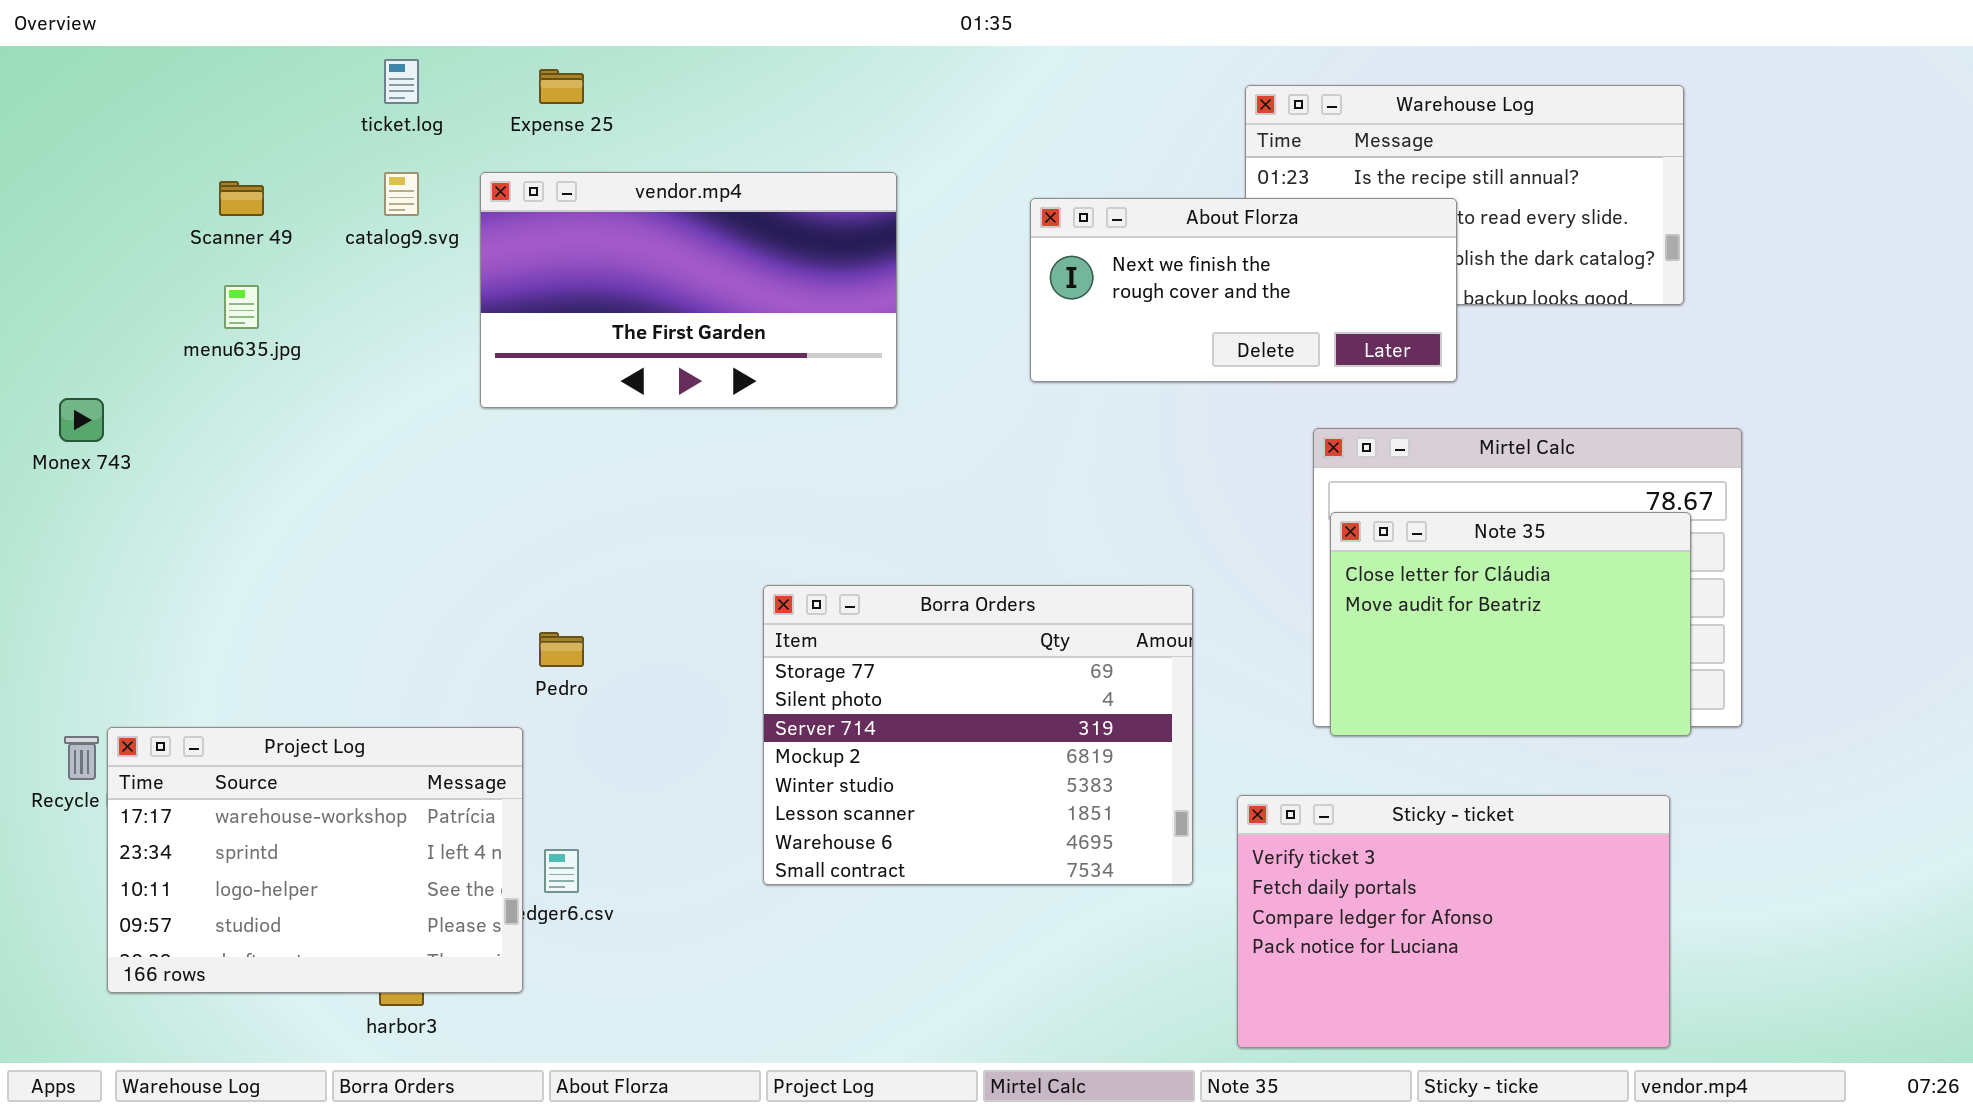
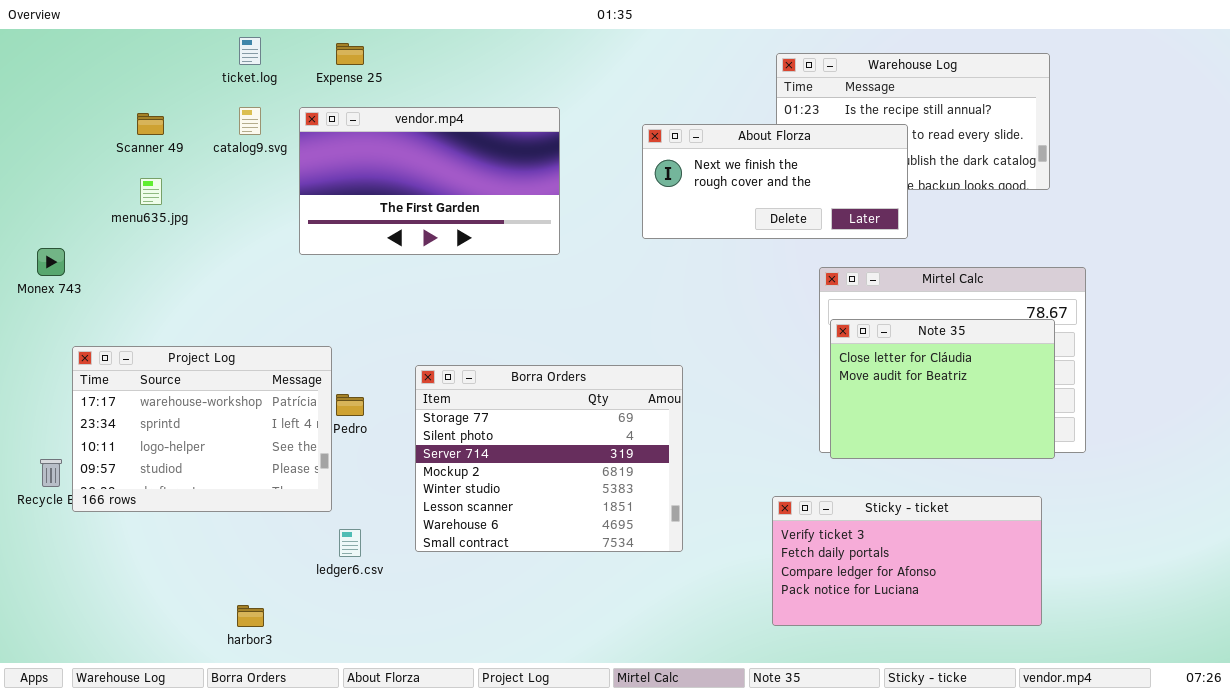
Borra Orders: [763,585,1193,885] -> [415,365,683,552], moved
Project Log: [107,727,523,993] -> [72,346,332,512], moved
Sticky - ticket: [1237,795,1670,1048] -> [772,496,1042,626], resized

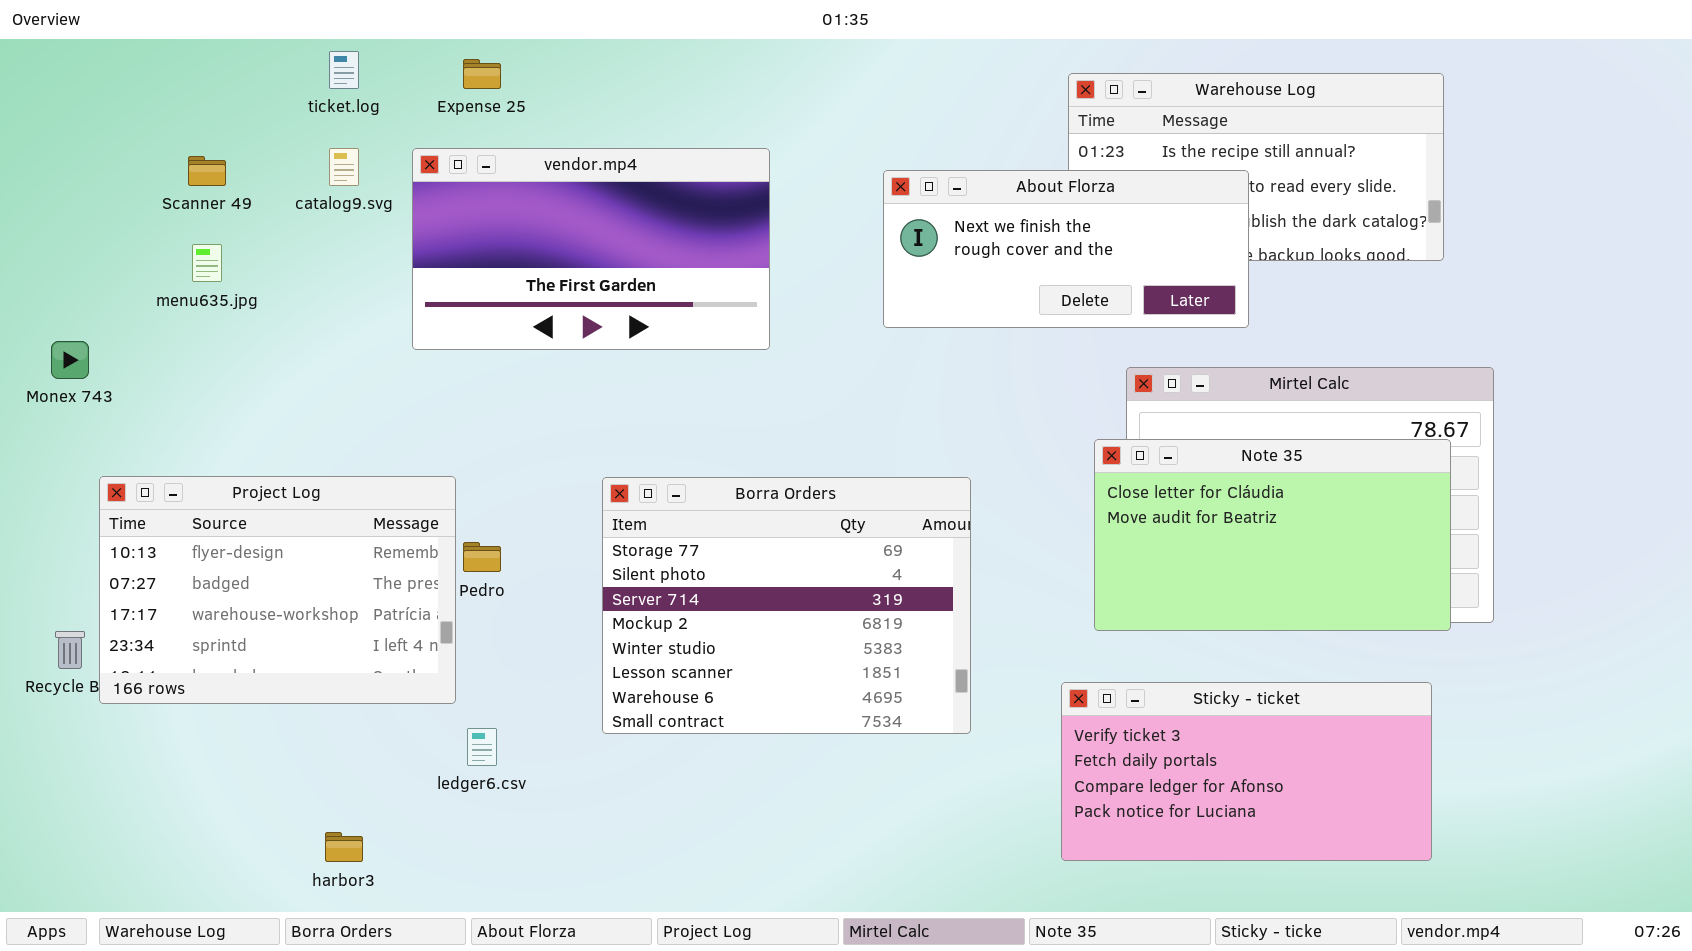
Note 35: [830,319,1055,459] -> [1094,439,1451,631], resized
Project Log: [72,346,332,512] -> [99,476,456,704], scrolled up 2 rows
Borra Orders: [415,365,683,552] -> [602,477,971,734], moved

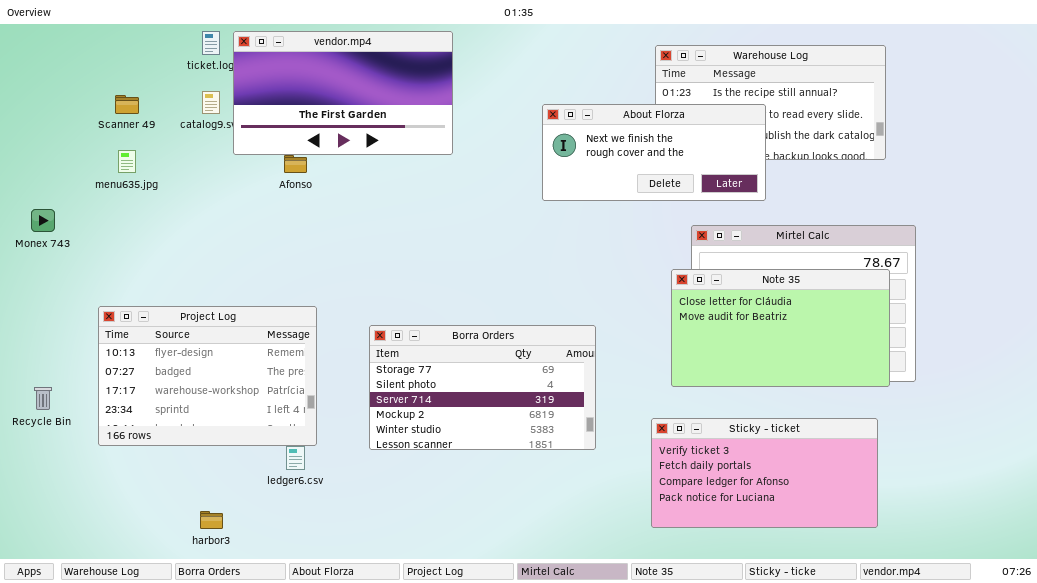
vendor.mp4: [412,148,770,350] -> [233,31,453,155], moved
Project Log: [99,476,456,704] -> [98,306,317,446], moved
Borra Orders: [602,477,971,734] -> [369,325,596,450], resized

